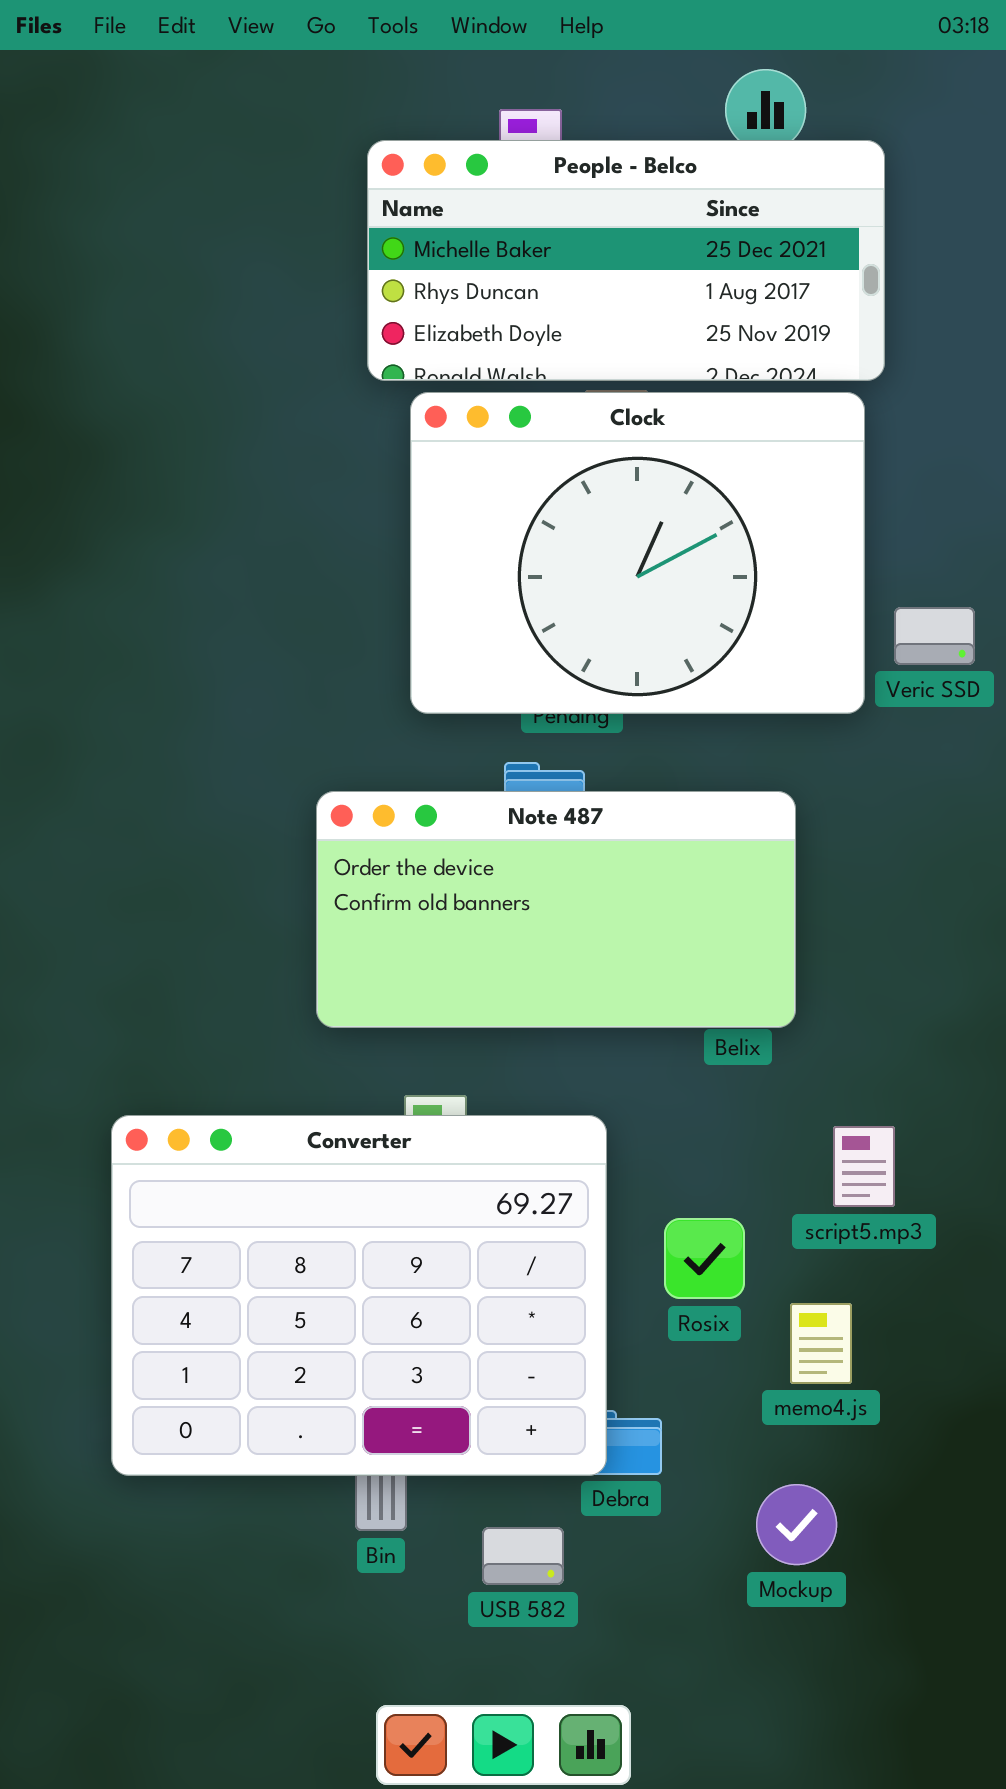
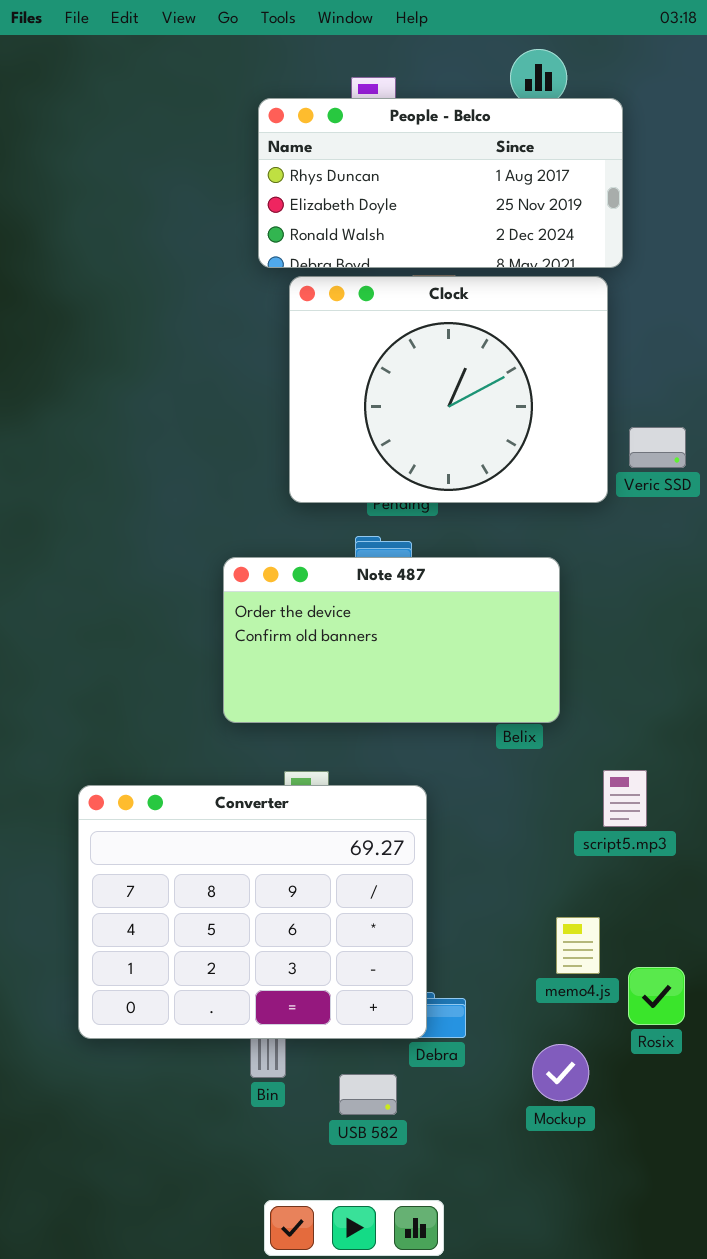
People - Belco: [367,140,885,381] -> [258,98,623,268], scrolled down 1 row
script5.mp3: [833,1126,895,1207] -> [603,770,647,827], moved
Rosix: [664,1218,745,1299] -> [628,967,685,1025], moved

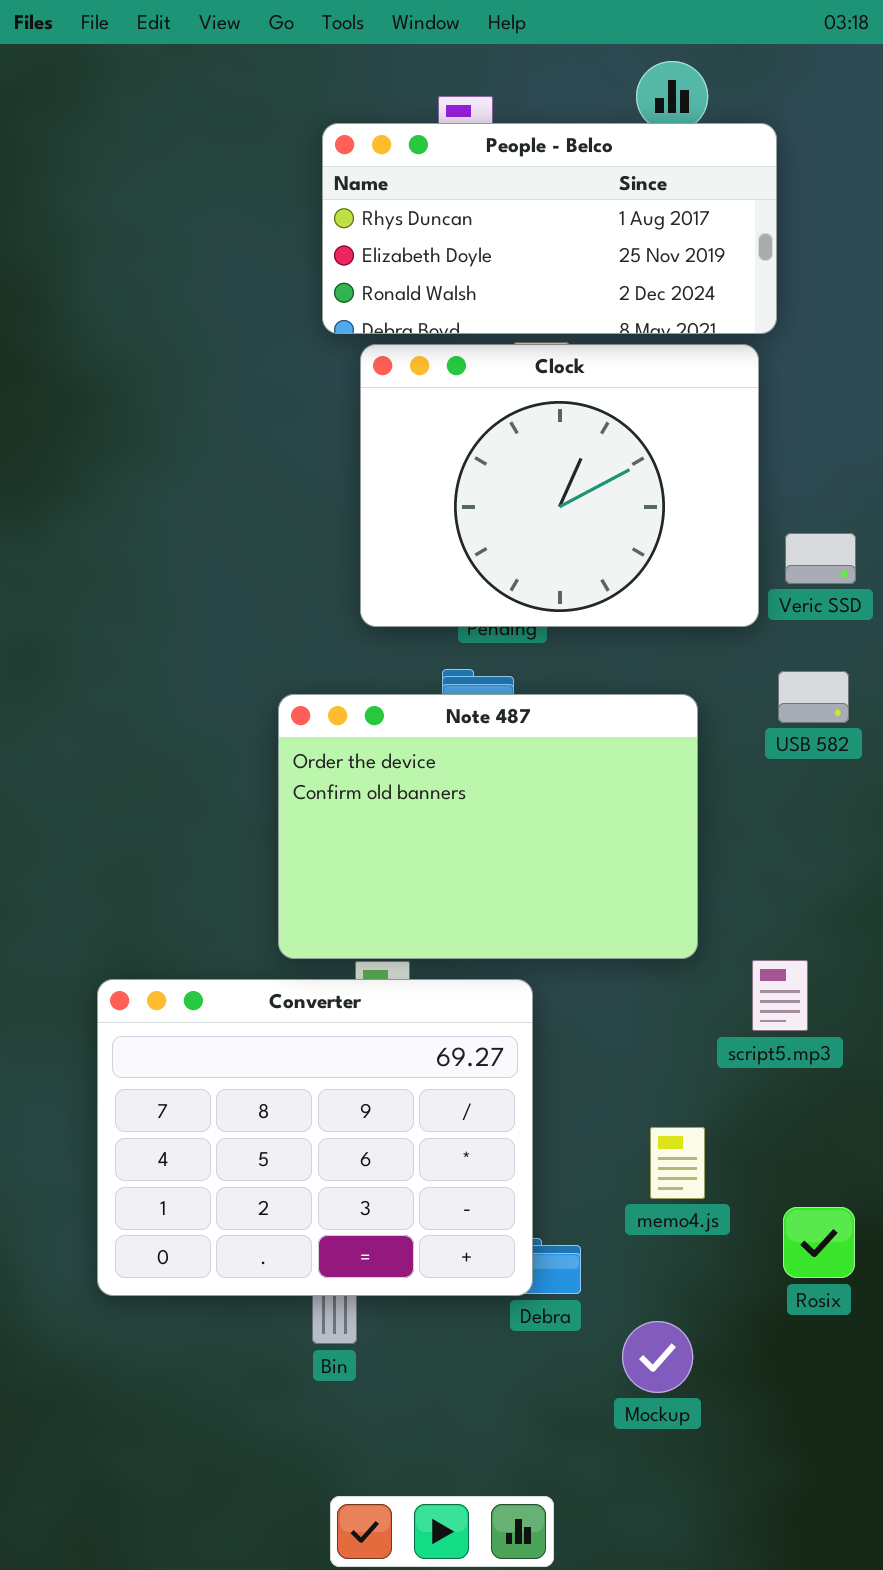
Note 487: [223,557,560,723] -> [278,694,698,959], resized
memo4.js: [556,917,600,974] -> [650,1127,705,1199], moved
Mockup: [532,1044,589,1101] -> [622,1321,693,1393], moved
USB 582: [339,1074,397,1115] -> [778,671,849,723], moved

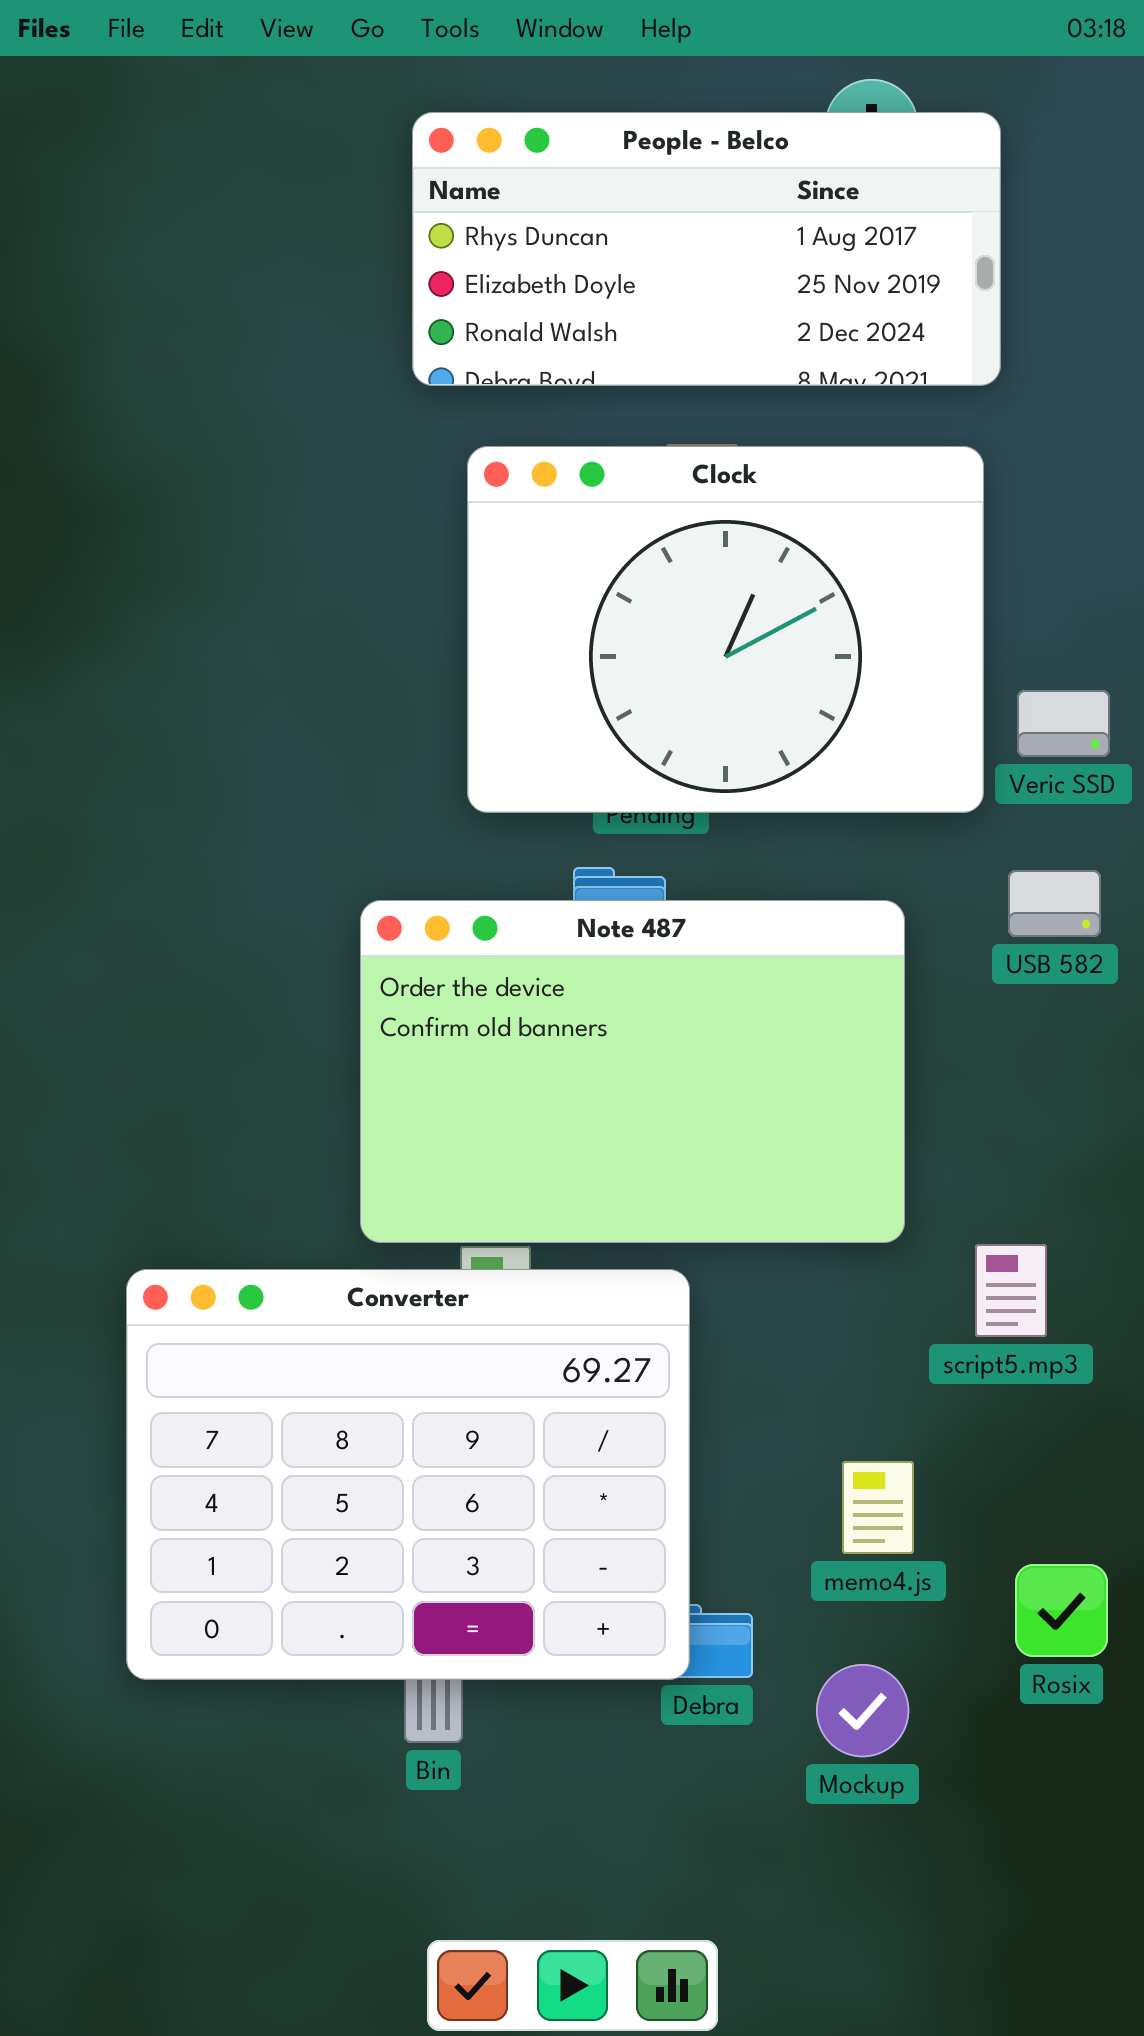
People - Belco: [322,123,777,334] -> [412,112,1001,386], moved
Mockup: [622,1321,693,1393] -> [816,1664,909,1757], moved

